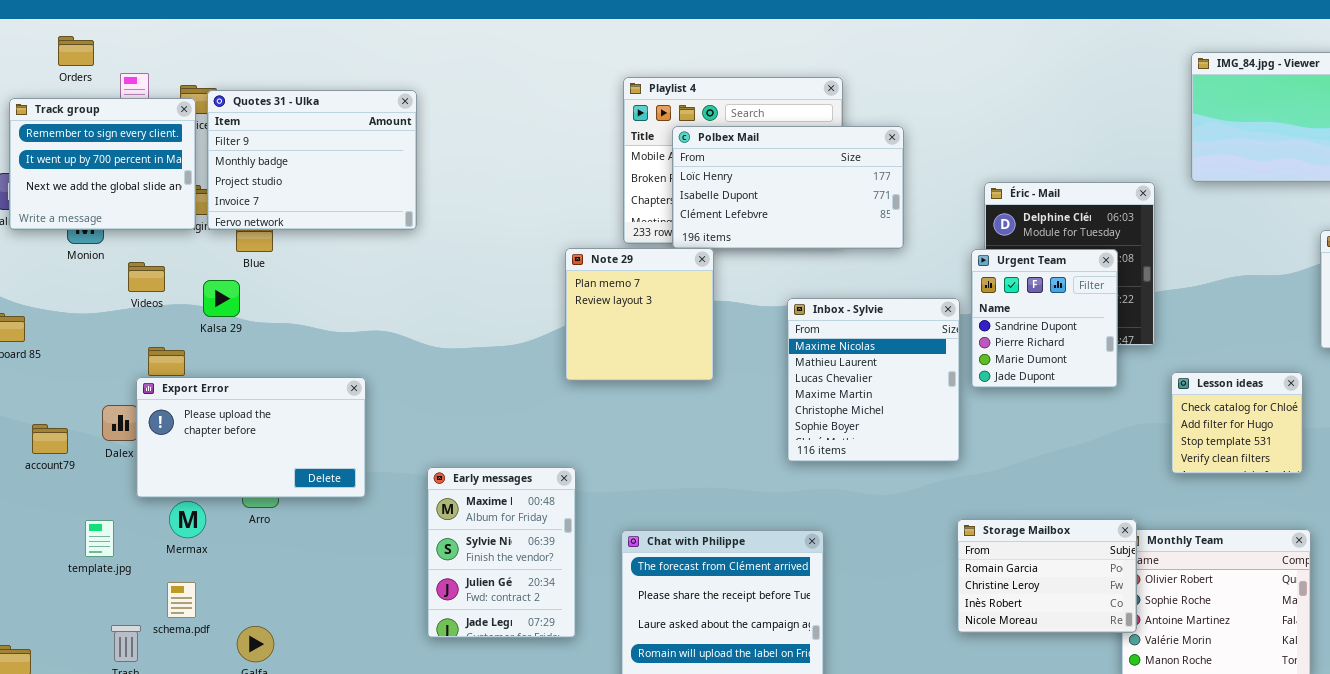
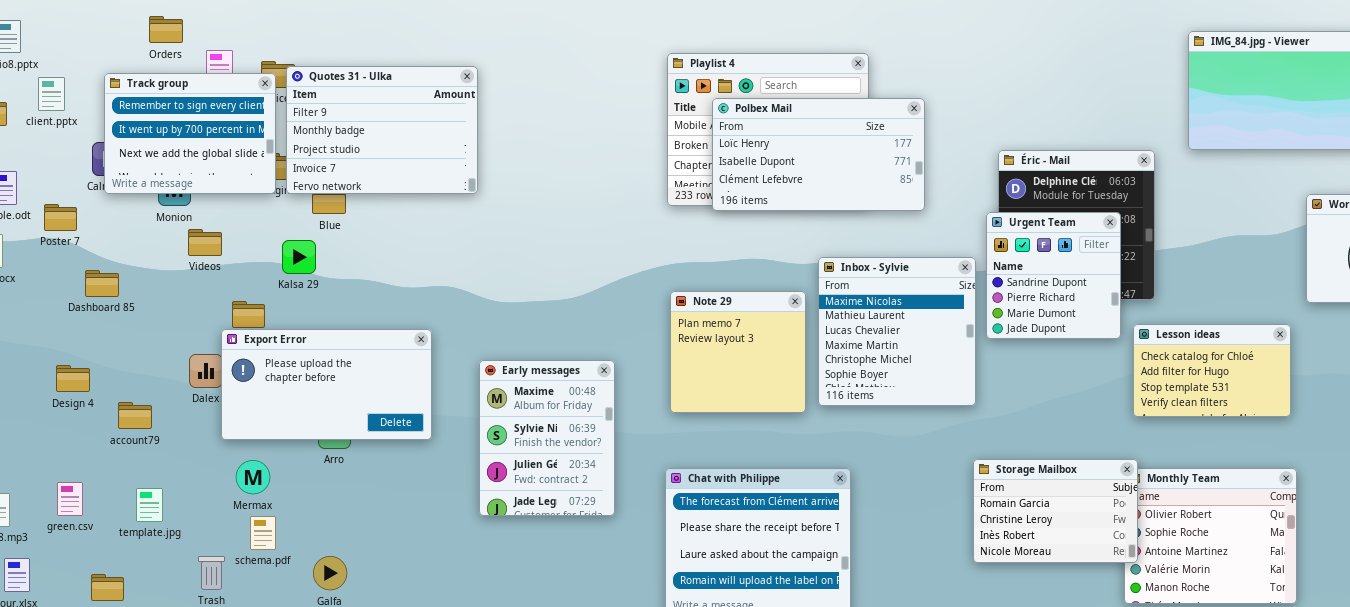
Note 29: [565,248,714,381] -> [670,291,806,413], moved
Videos: [128,262,165,292] -> [188,229,222,256], moved
Lesson ideas: [1171,372,1303,474] -> [1133,324,1291,417], resized
account79: [32,424,68,454] -> [118,402,152,429], moved
Early messages: [427,467,576,638] -> [479,360,615,516], moved
Mermax: [169,501,206,538] -> [236,460,270,494], moved
template.jpg: [85,520,114,557] -> [136,488,163,522], moved

